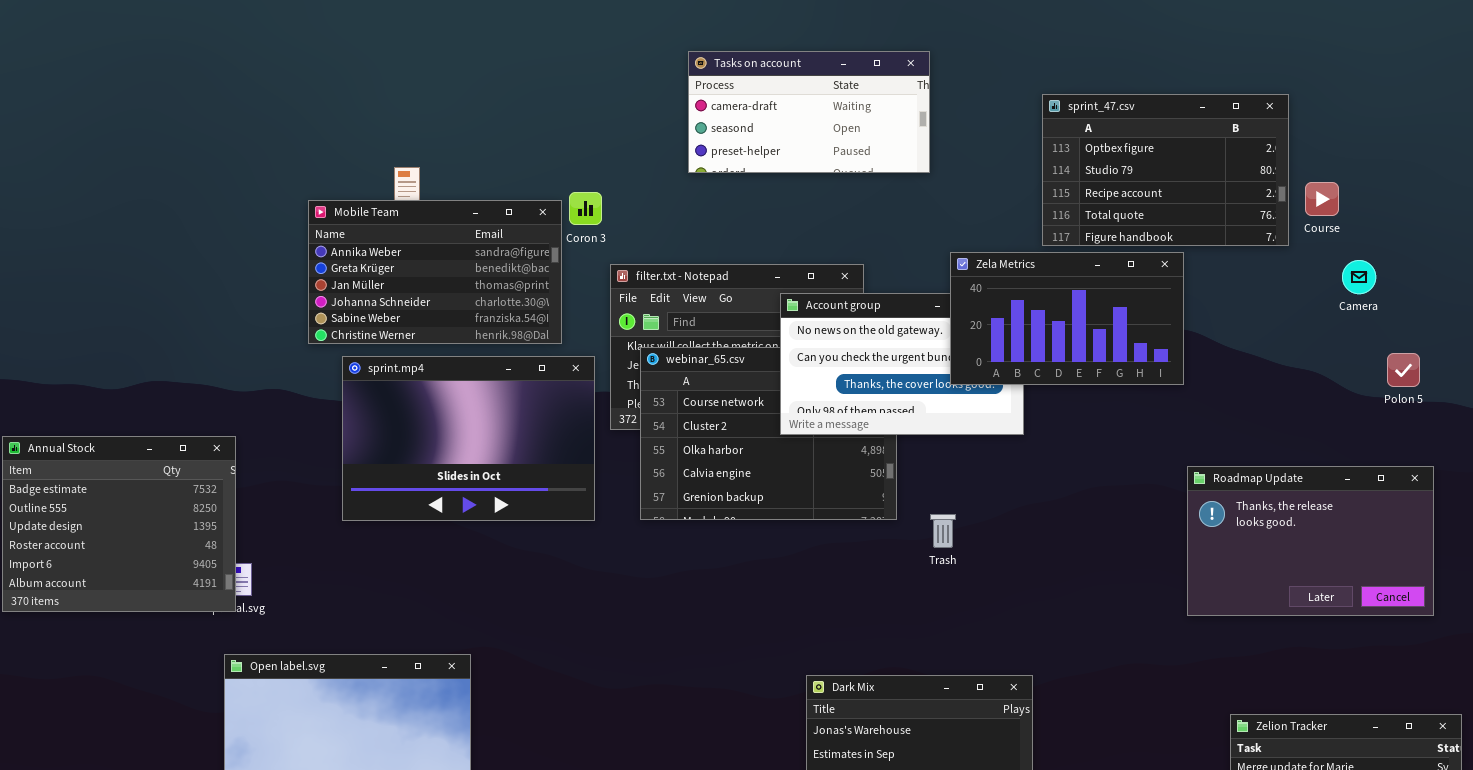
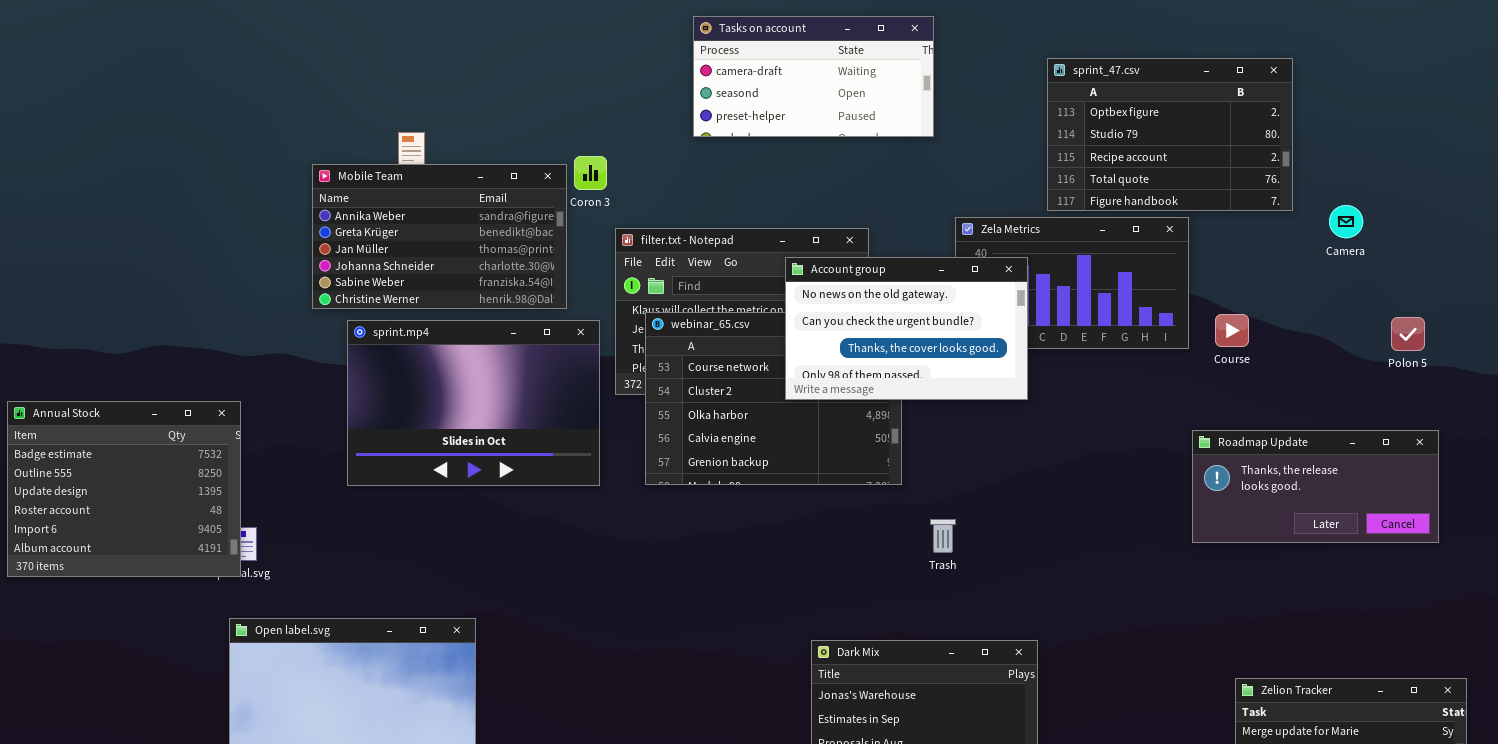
Course: [1305,182,1339,216] -> [1215,314,1249,347], moved
Camera: [1342,260,1376,294] -> [1329,205,1363,238], moved
Account group: [780,293,1024,435] -> [785,257,1028,400], raised
Roadmap Update: [1187,466,1434,616] -> [1192,430,1439,543], resized
Trash: [930,514,956,548] -> [930,519,956,553], moved

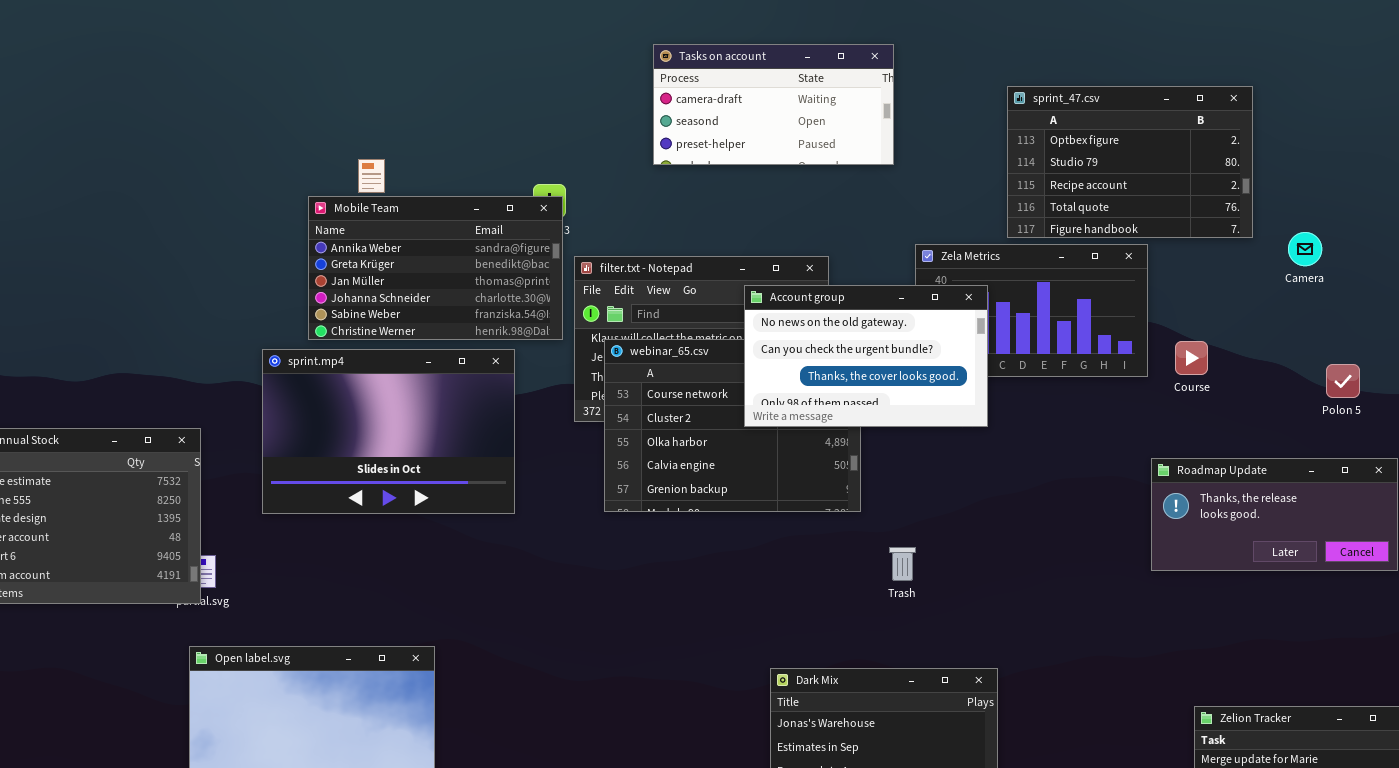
Mobile Team: [312,164,567,309] -> [308,196,563,340], moved
Polon 5: [1391,317,1425,351] -> [1326,364,1360,398], moved
sprint.mp4: [347,320,600,486] -> [262,349,515,514], moved

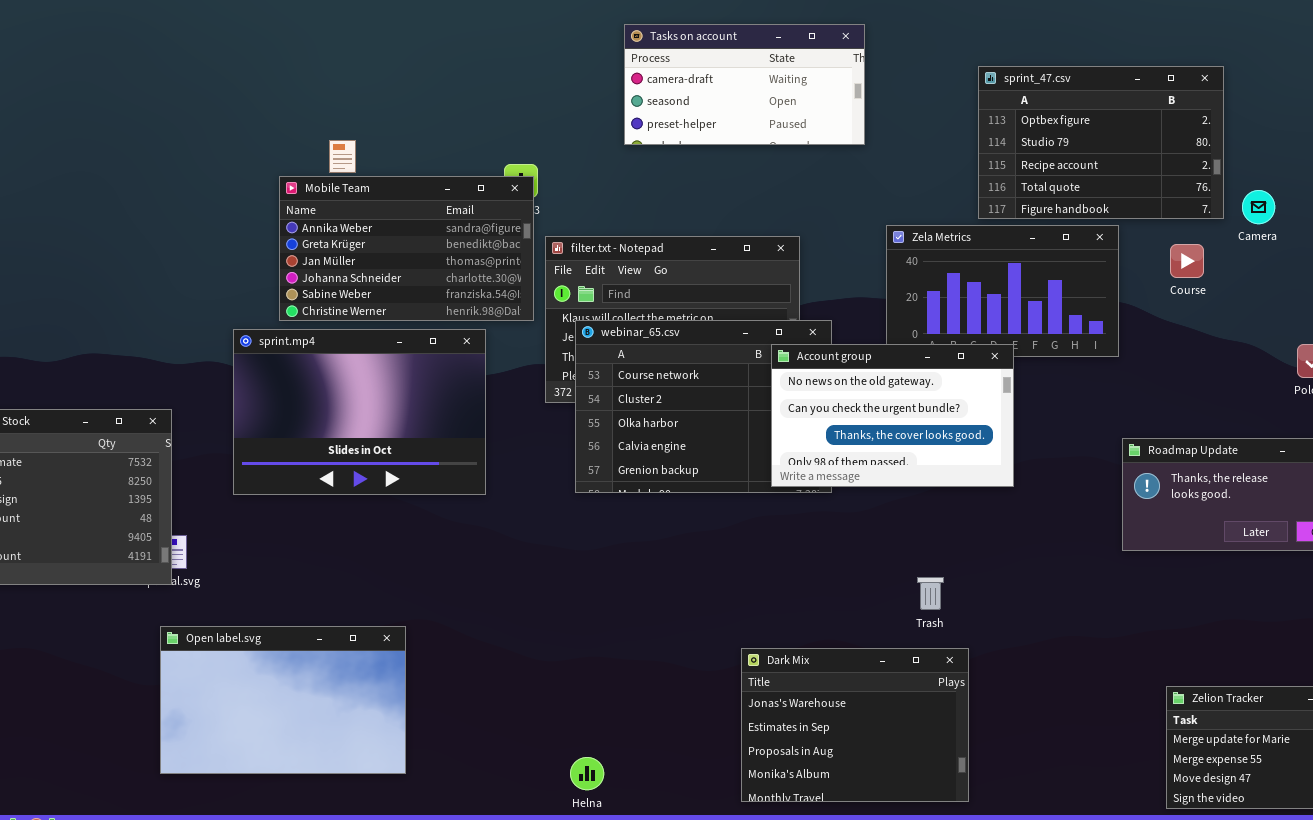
Camera: [1288,232,1322,266] -> [1242,190,1275,224], moved
Account group: [744,285,988,427] -> [771,344,1014,487], moved
Course: [1175,341,1208,375] -> [1170,244,1204,278], moved
Trash: [889,547,916,581] -> [917,577,944,610], moved

